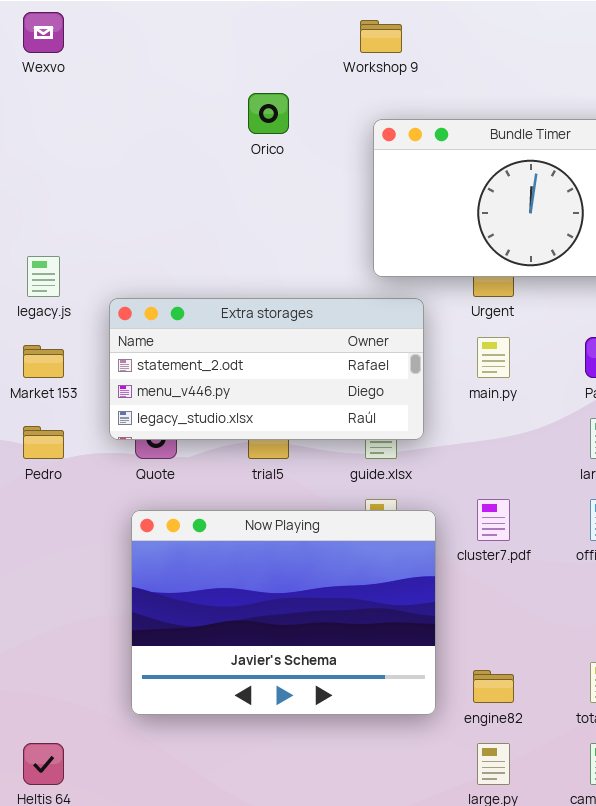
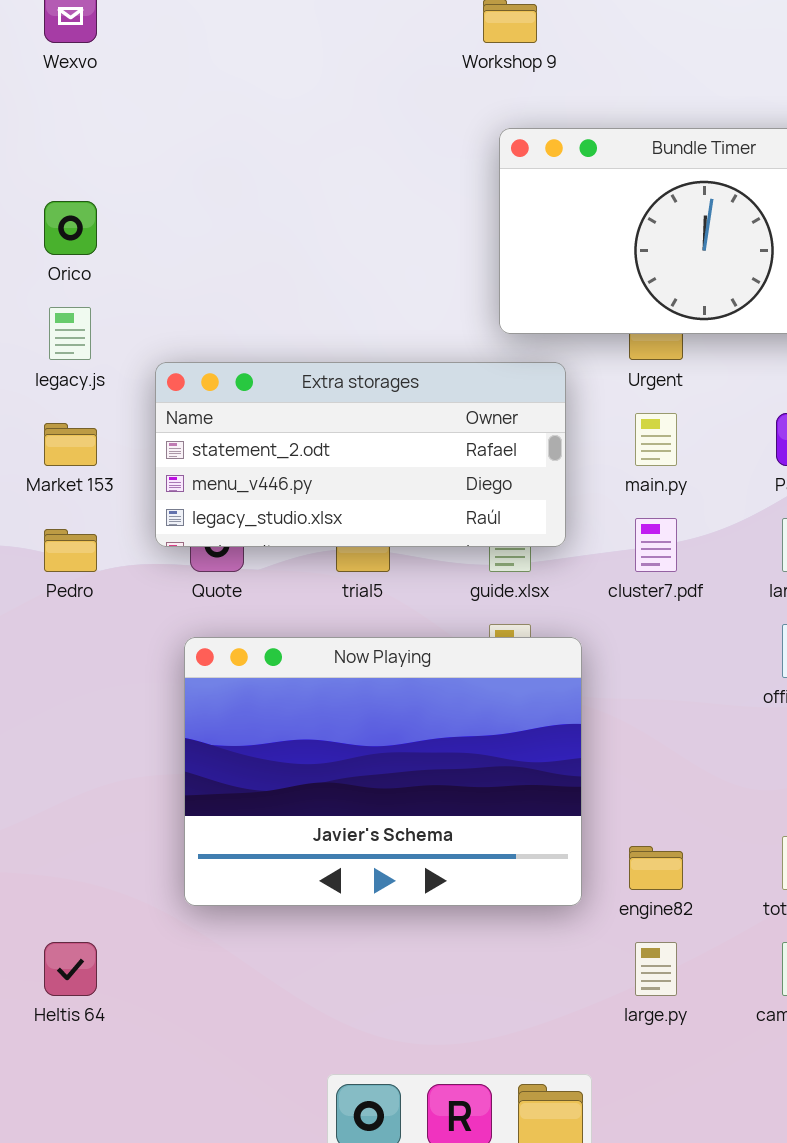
Orico: [248,93,289,134] -> [44,201,97,255], moved
cluster7.pdf: [477,499,510,541] -> [635,518,677,572], moved

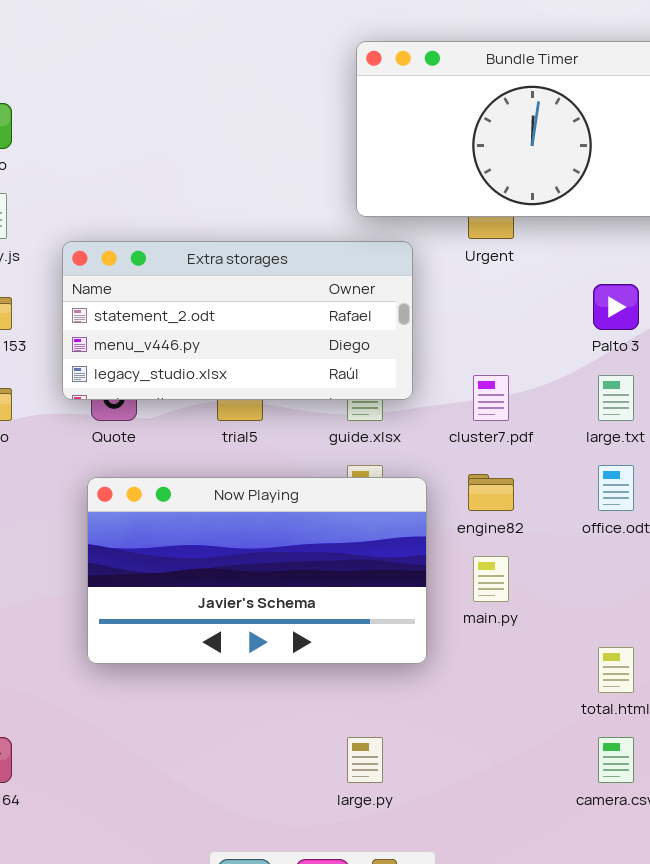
main.py: [635,413,677,466] -> [473,556,509,602], moved
Now Playing: [184,637,582,906] -> [87,477,427,664], resized
engine82: [629,846,683,890] -> [468,474,514,511], moved
large.py: [635,942,677,996] -> [347,737,383,783], moved

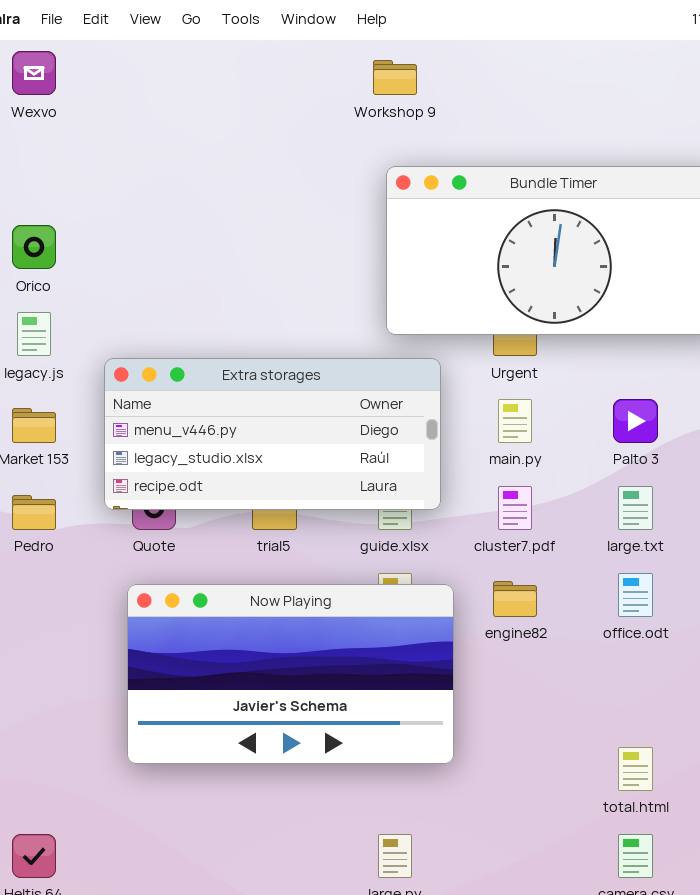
Extra storages: [62,241,413,400] -> [104,358,441,510], scrolled down 1 row
main.py: [473,556,509,602] -> [498,399,532,443], moved

